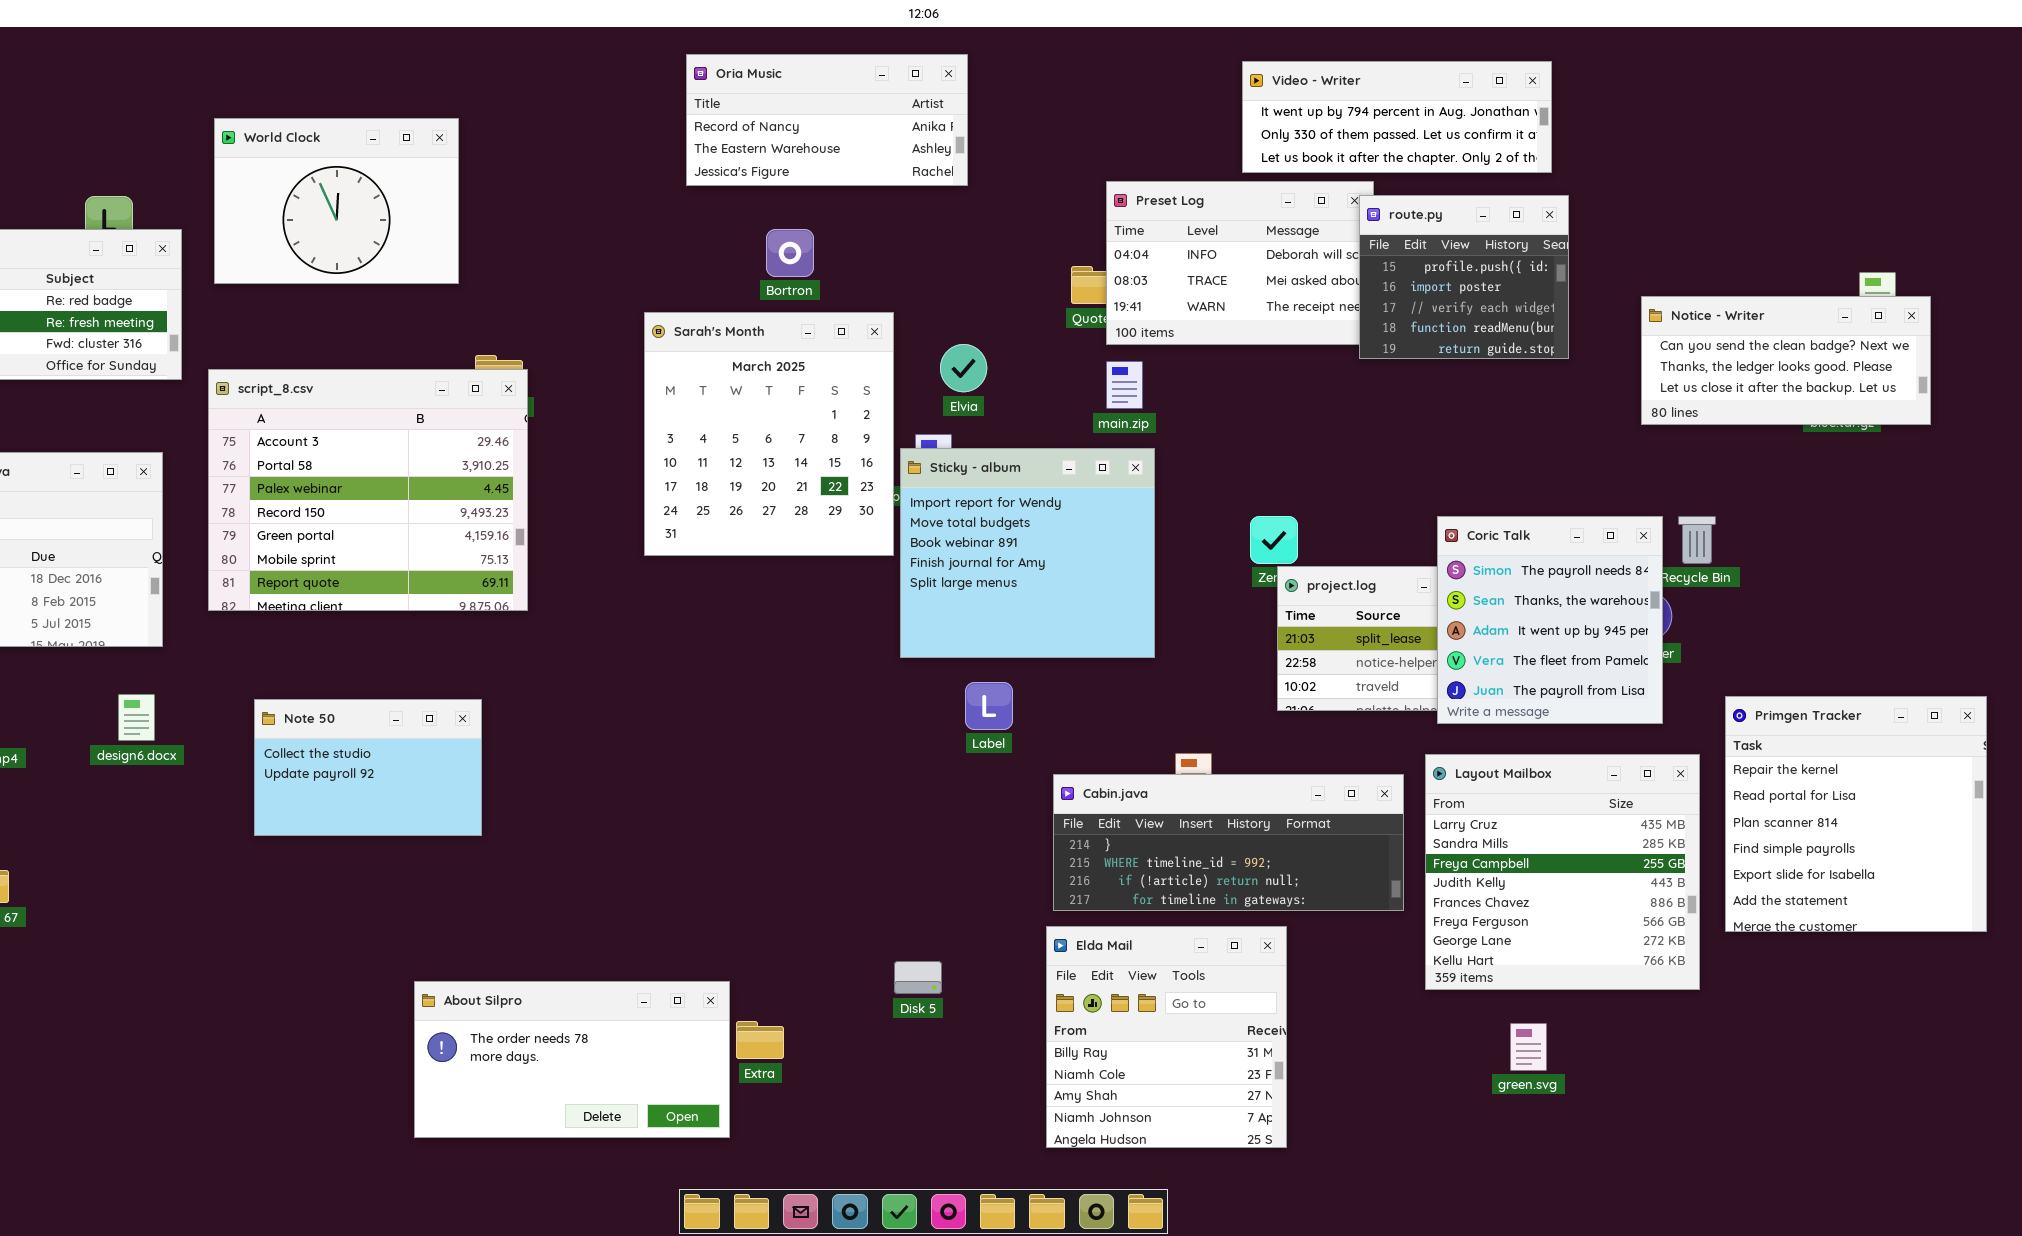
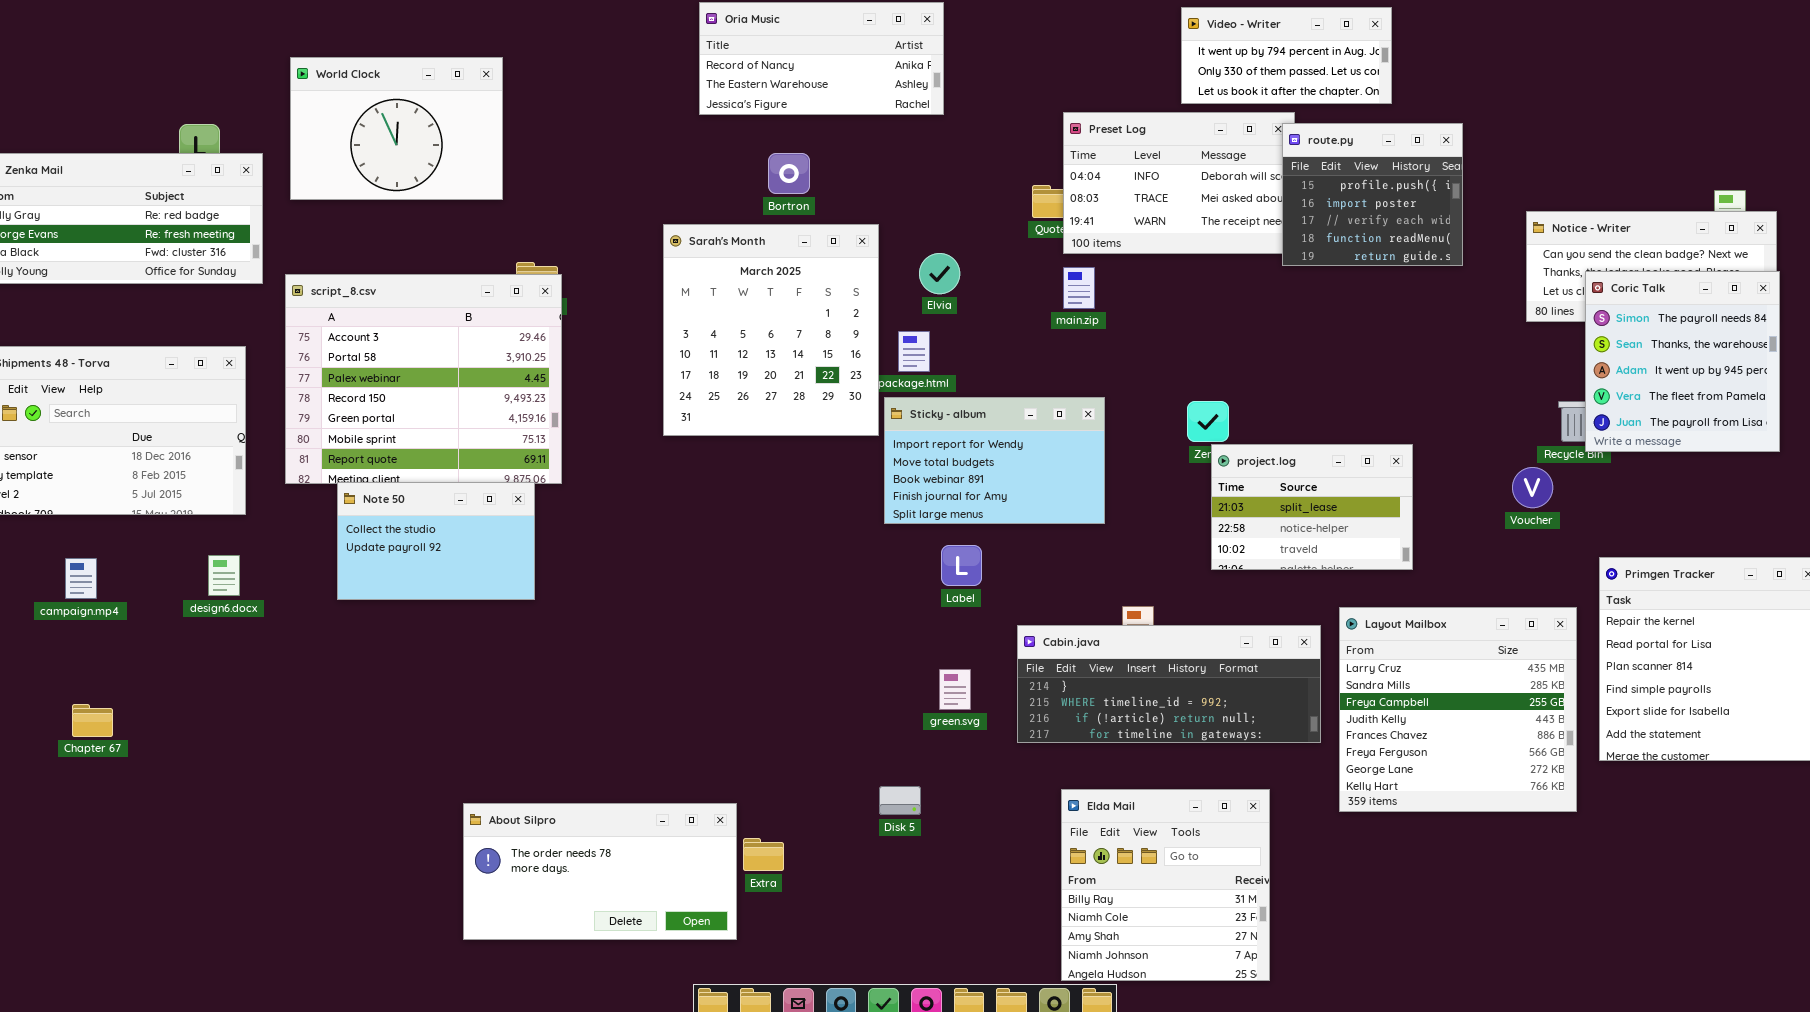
Video - Writer: [1242,61,1552,173] -> [1181,7,1392,104], resized
Sticky - album: [900,448,1155,658] -> [884,397,1105,524], resized
Coric Talk: [1437,516,1663,724] -> [1585,271,1780,452], moved
Note 50: [254,699,482,836] -> [337,482,535,600], moved
Elda Mail: [1046,926,1287,1148] -> [1061,789,1270,981], moved
green.svg: [1510,1023,1547,1071] -> [939,669,971,710], moved

